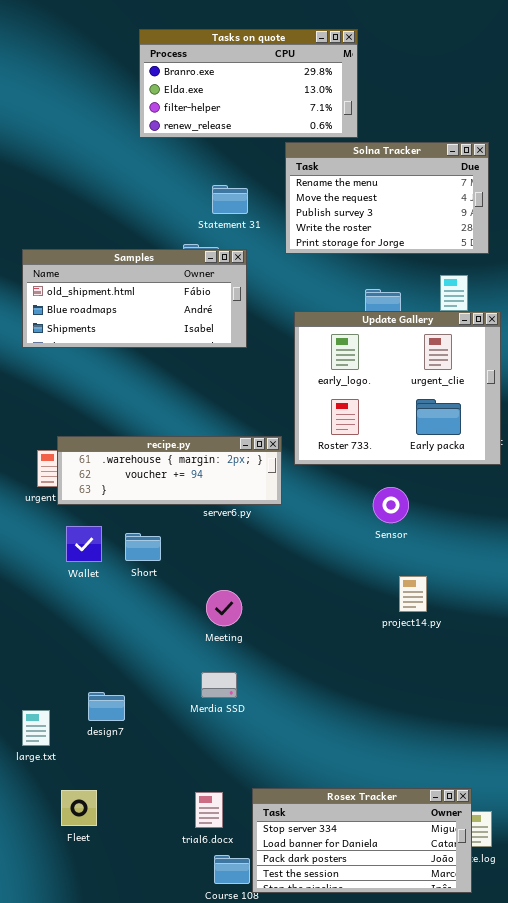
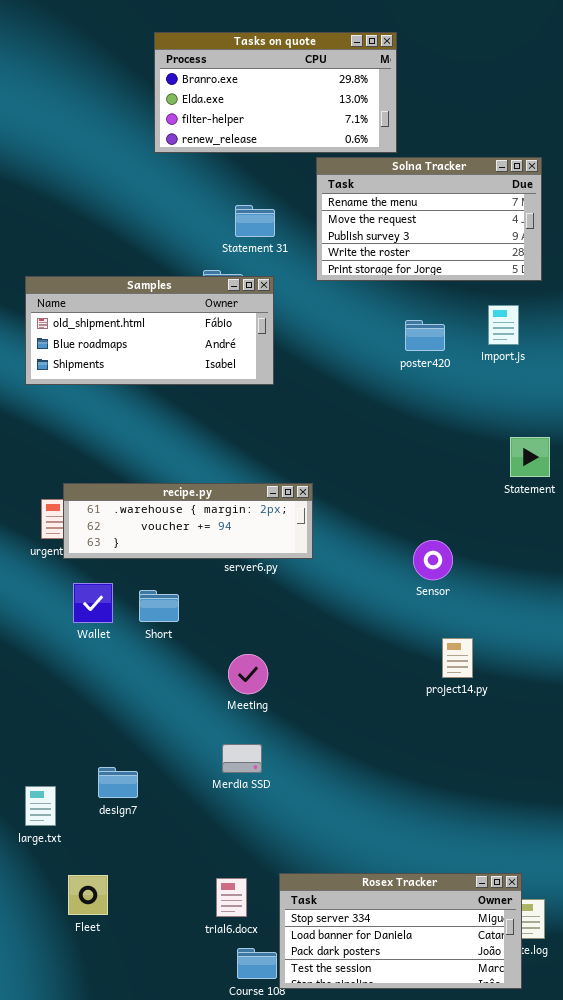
Update Gallery: [294,311,501,465] -> none, closed

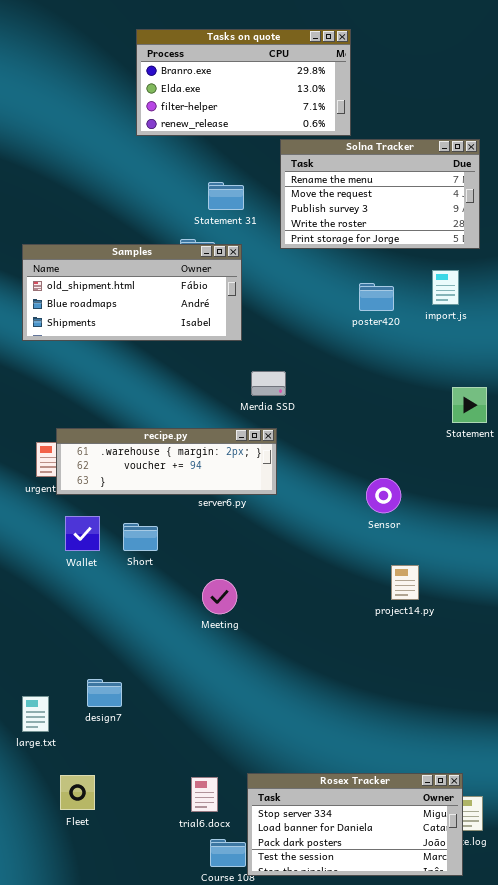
Merdia SSD: [222,744,262,773] -> [251,371,286,396], moved

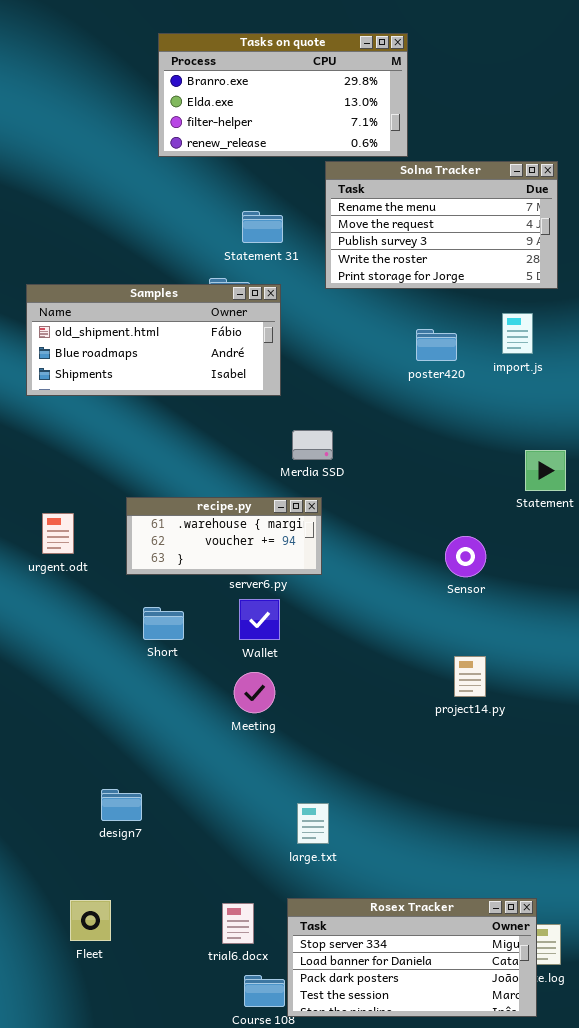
recipe.py: [56,428,277,495] -> [126,497,322,575], resized
Sensor: [366,478,401,513] -> [445,536,486,577], moved
Wallet: [65,516,100,551] -> [239,599,280,640], moved
large.txt: [22,696,49,732] -> [297,803,329,844], moved

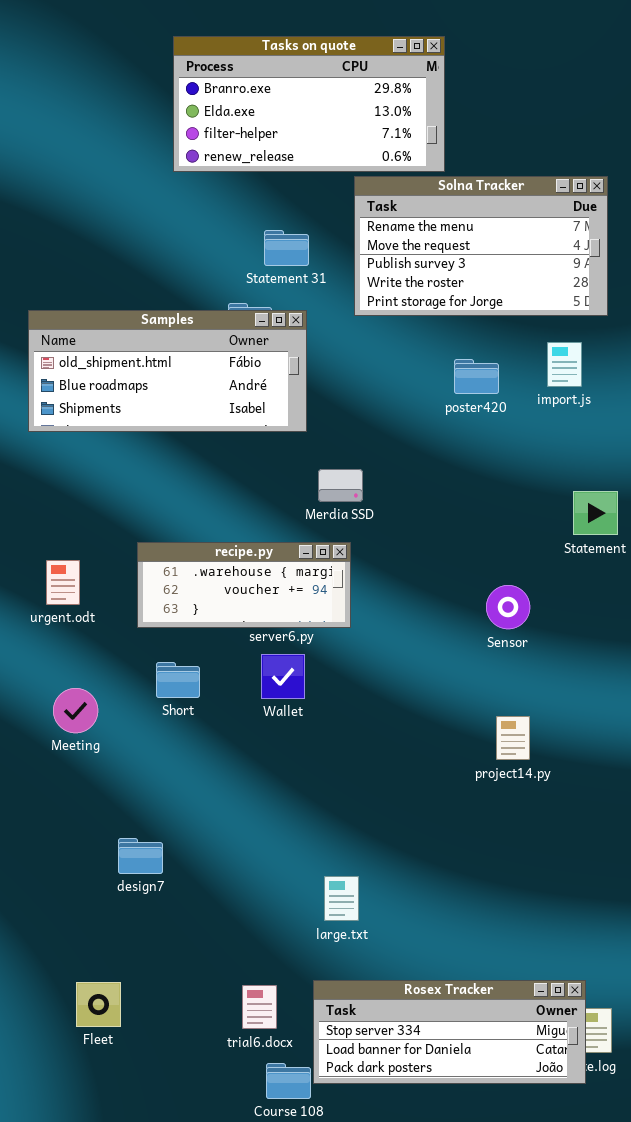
Meeting: [234,672,275,713] -> [53,688,98,733], moved
design7: [101,789,142,821] -> [118,838,163,874], moved
Rosex Tracker: [287,898,537,1017] -> [313,980,586,1084], resized

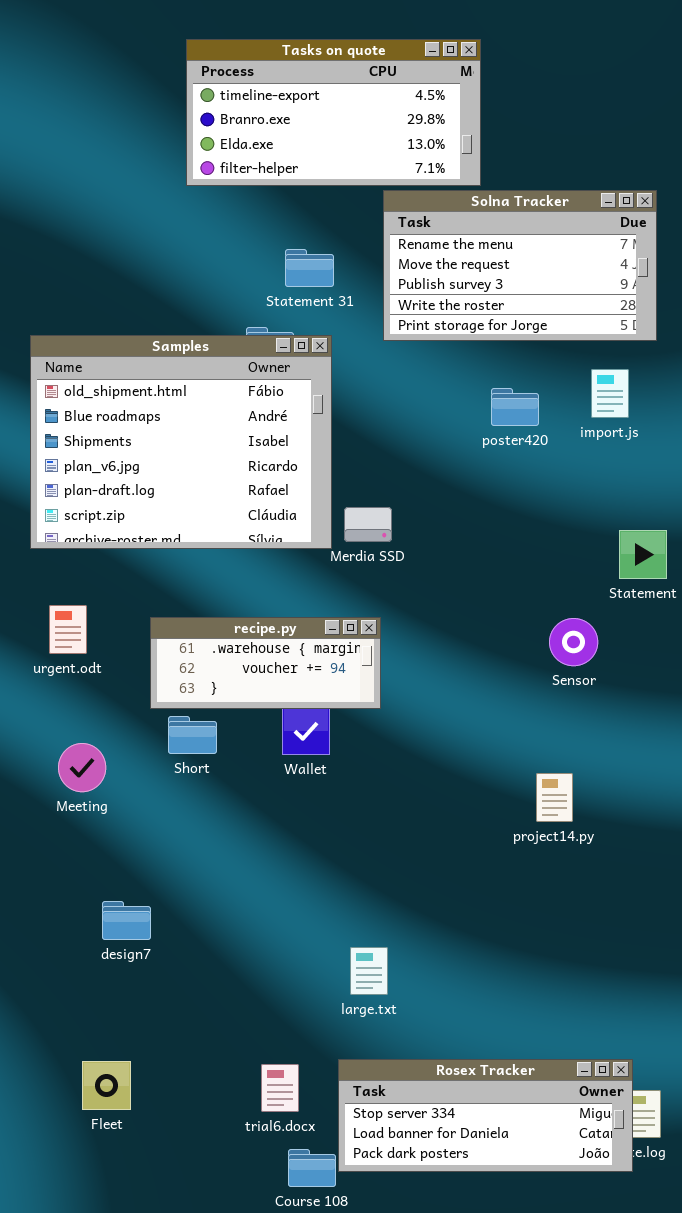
Tasks on quote: [173,36,445,172] -> [186,39,481,186], scrolled up 1 row
Samples: [28,310,307,432] -> [30,335,332,549], resized
recipe.py: [137,542,351,628] -> [150,617,381,709], moved
Sensor: [486,585,530,629] -> [549,618,598,666], moved
design7: [118,838,163,874] -> [102,901,151,940], moved

